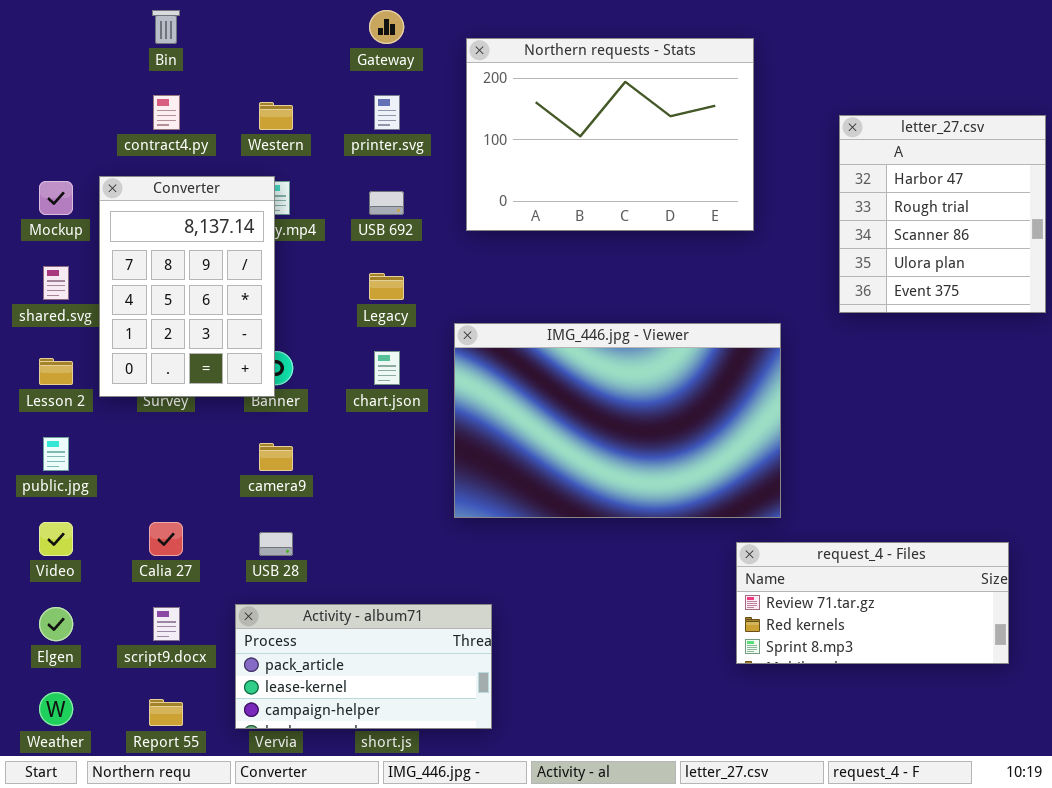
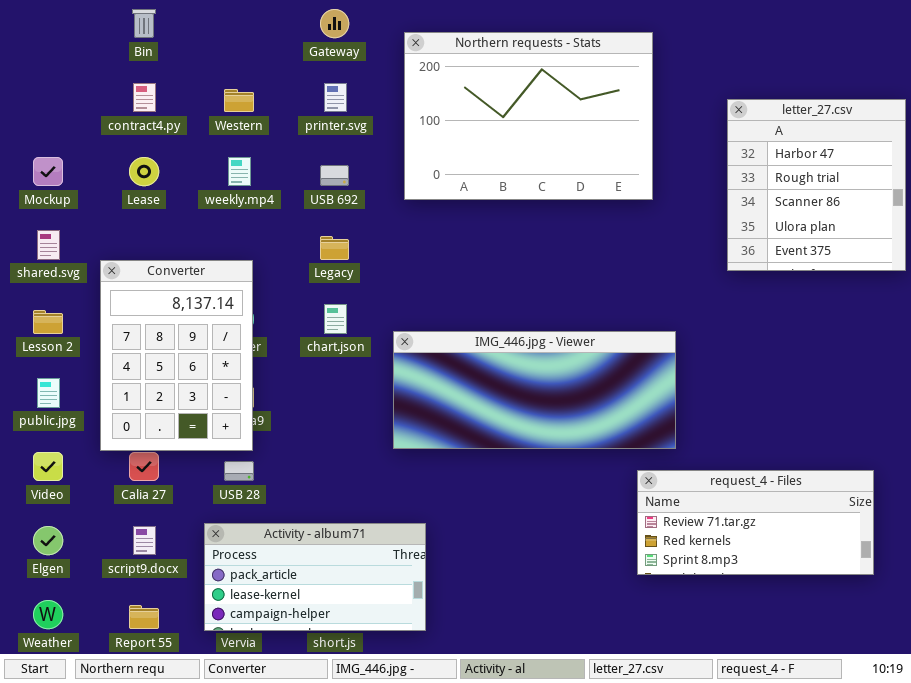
Converter: [99,176,275,397] -> [100,260,253,451], moved
IMG_446.jpg - Viewer: [454,323,781,518] -> [393,331,676,449], resized

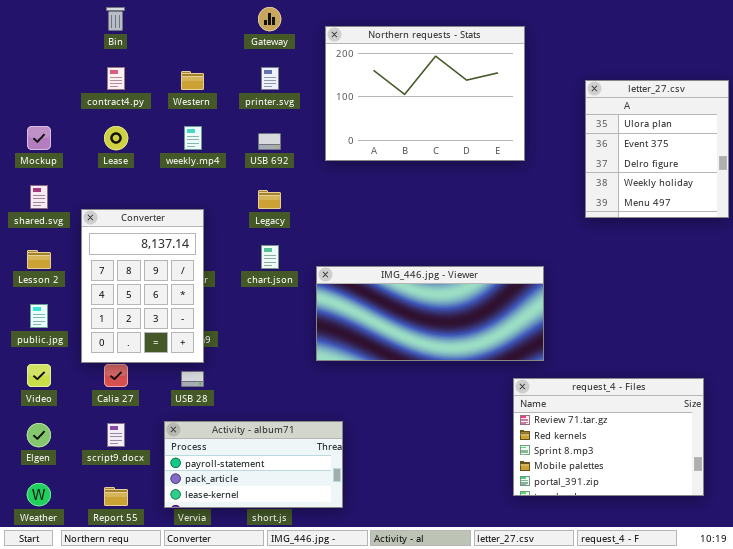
letter_27.csv: [727,99,906,271] -> [585,80,729,218], scrolled down 3 rows
request_4 - Files: [637,470,874,575] -> [513,378,704,496], resized
Activity - album71: [204,523,426,631] -> [164,421,343,508], scrolled up 1 row

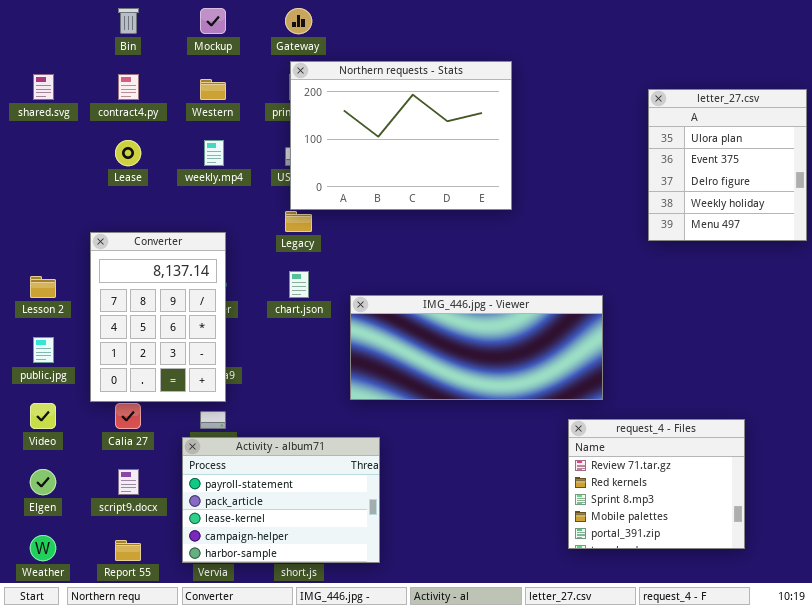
Northern requests - Stats: [325,26,525,161] -> [290,61,512,210], moved
Mockup: [27,126,51,150] -> [200,8,226,34], moved
shared.svg: [30,185,48,209] -> [33,74,54,100], moved
request_4 - Files: [513,378,704,496] -> [568,419,745,549], resized
Activity - album71: [164,421,343,508] -> [182,437,380,563], resized

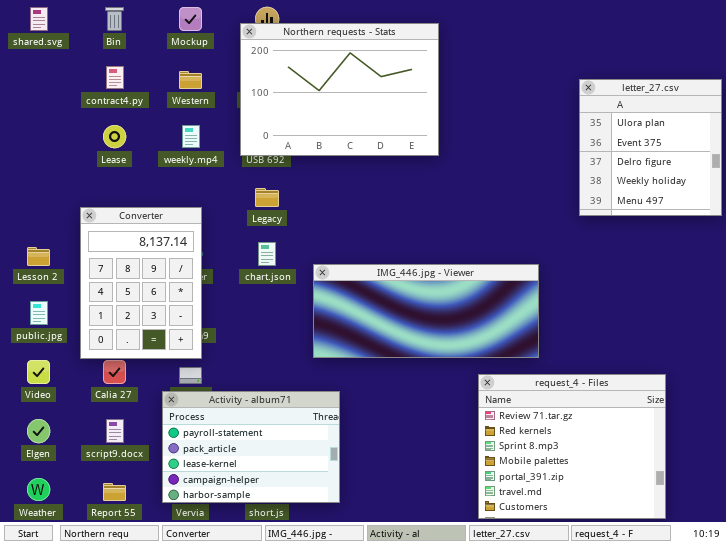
Northern requests - Stats: [290,61,512,210] -> [240,23,439,156], moved
shared.svg: [33,74,54,100] -> [30,7,48,31], moved
request_4 - Files: [568,419,745,549] -> [478,374,666,519], resized

